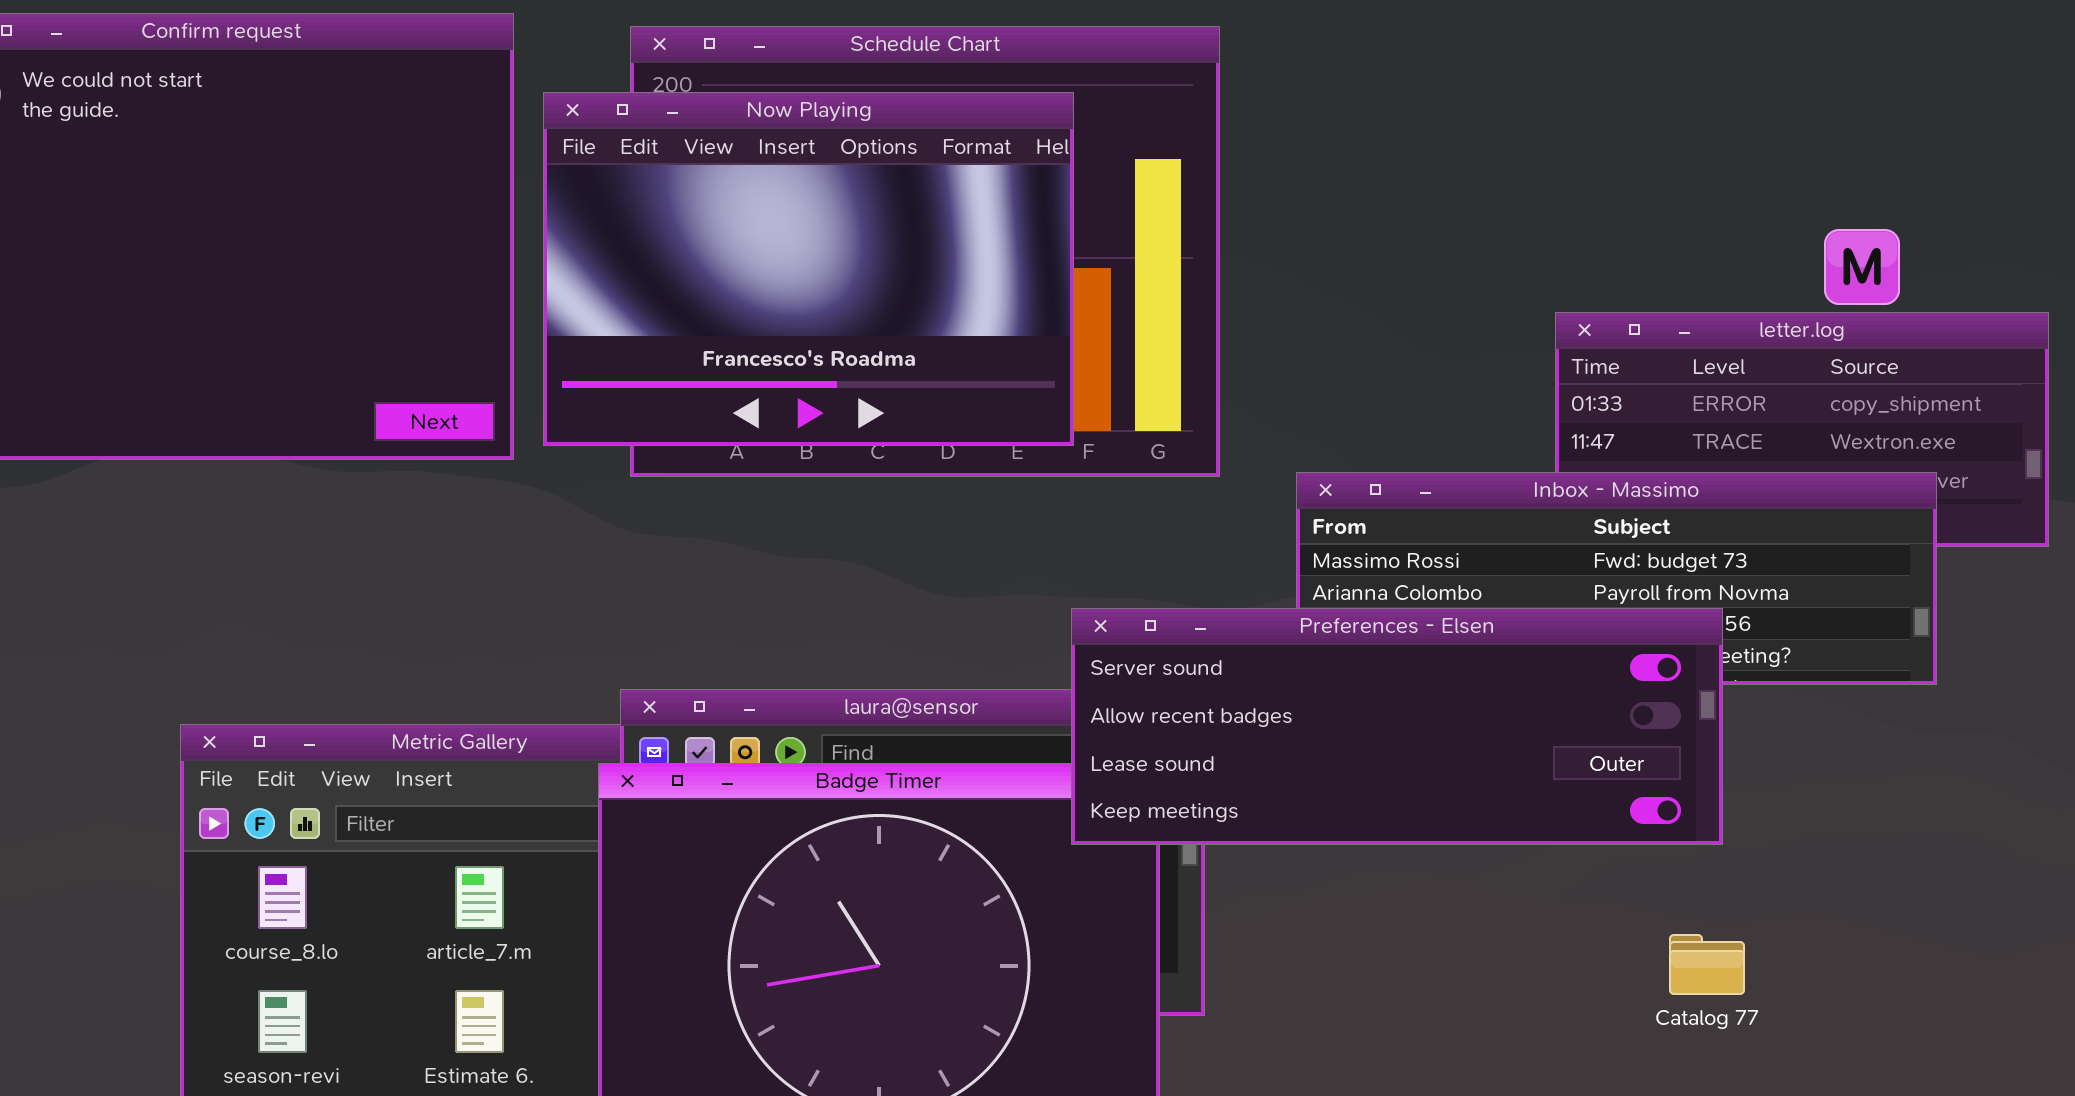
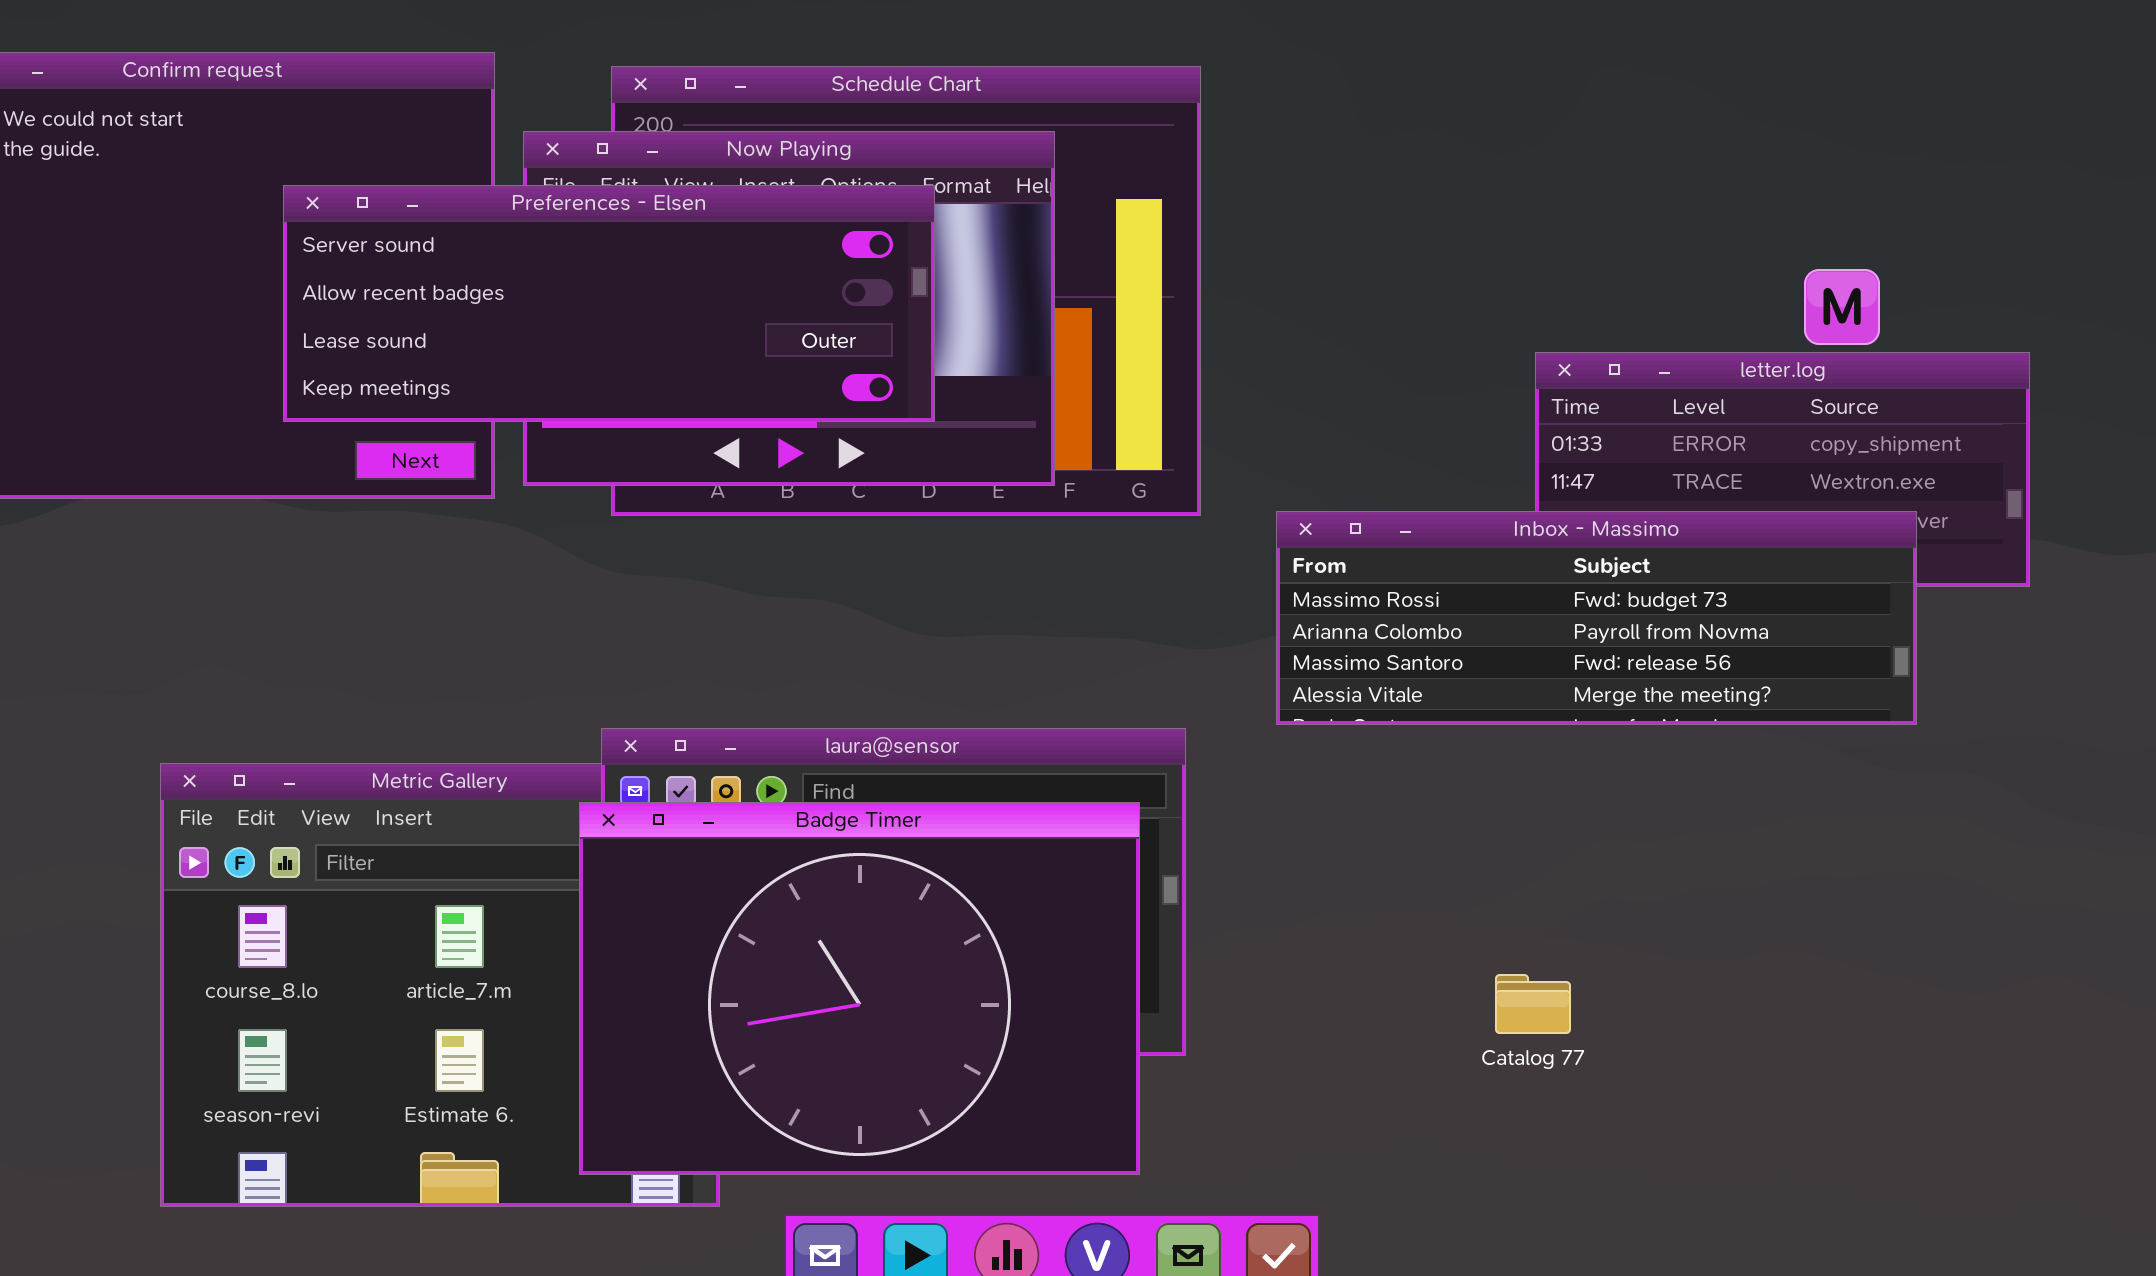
Preferences - Elsen: [1071,608,1723,845] -> [283,185,935,422], moved
Catalog 77: [1669,934,1745,995] -> [1495,974,1571,1034], moved

